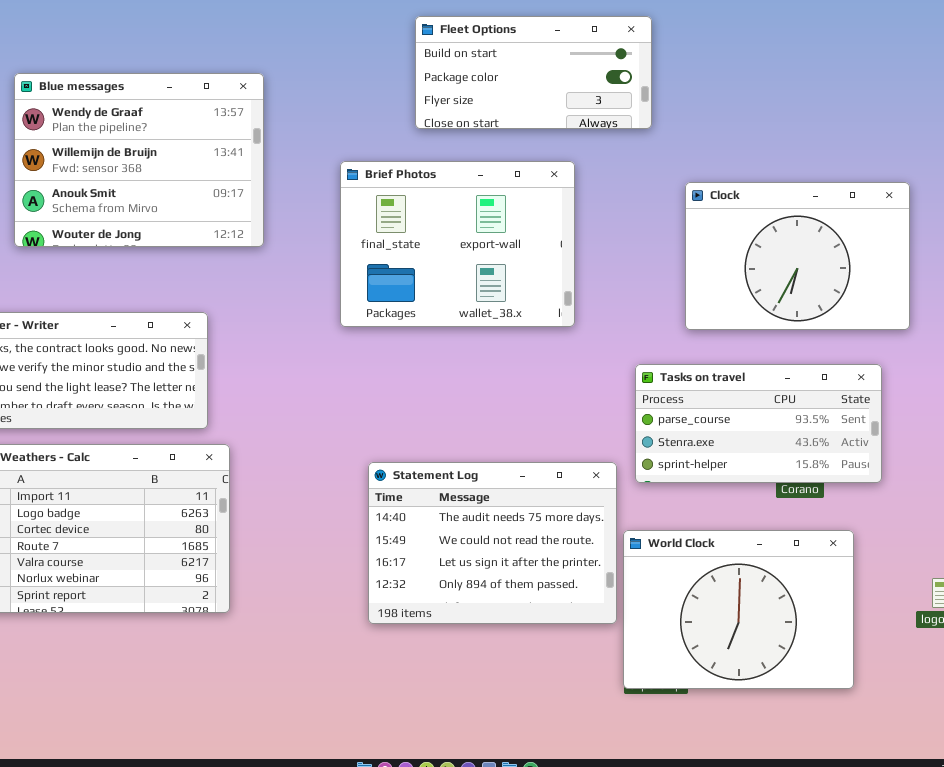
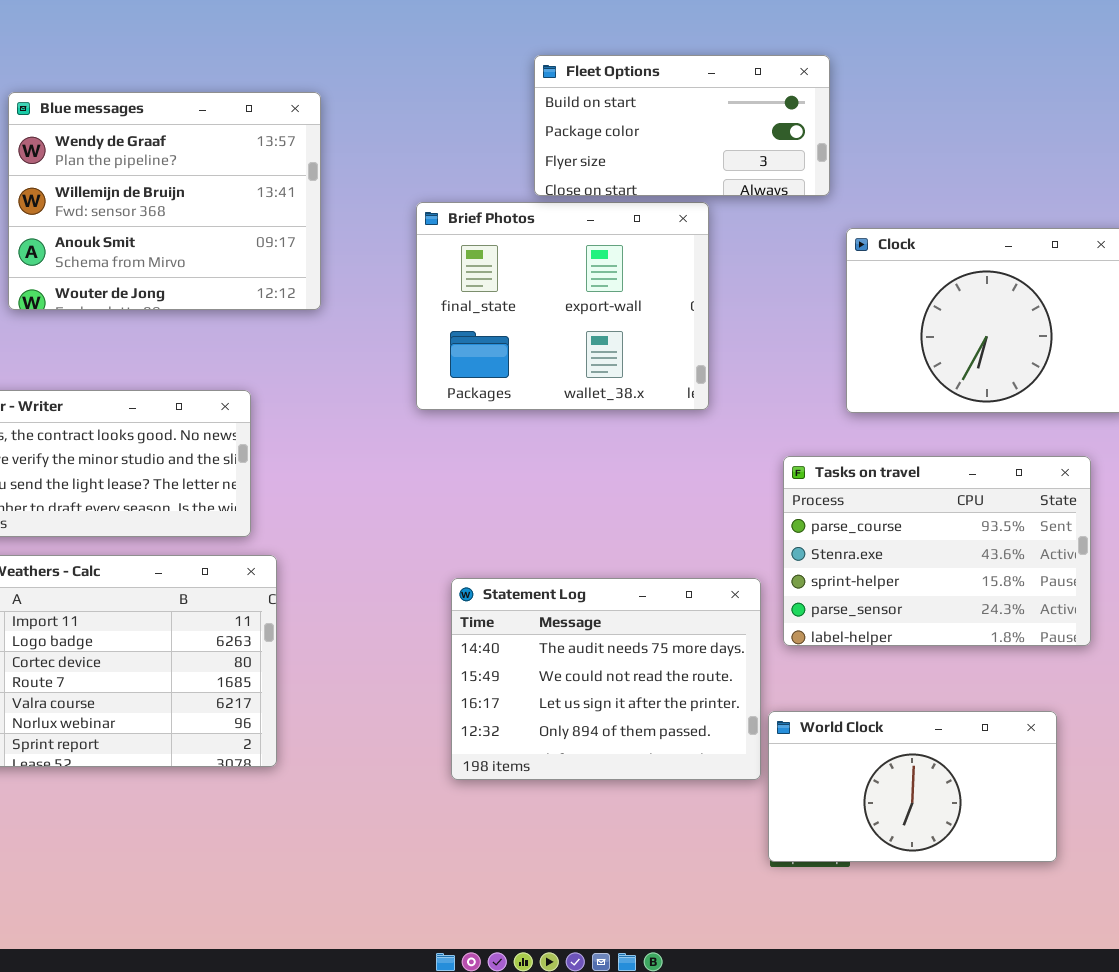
Fleet Options: [415,16,652,129] -> [534,55,830,196], moved
Tasks on travel: [635,364,882,483] -> [783,456,1091,646], resized
World Clock: [623,530,854,689] -> [768,711,1057,862], resized

